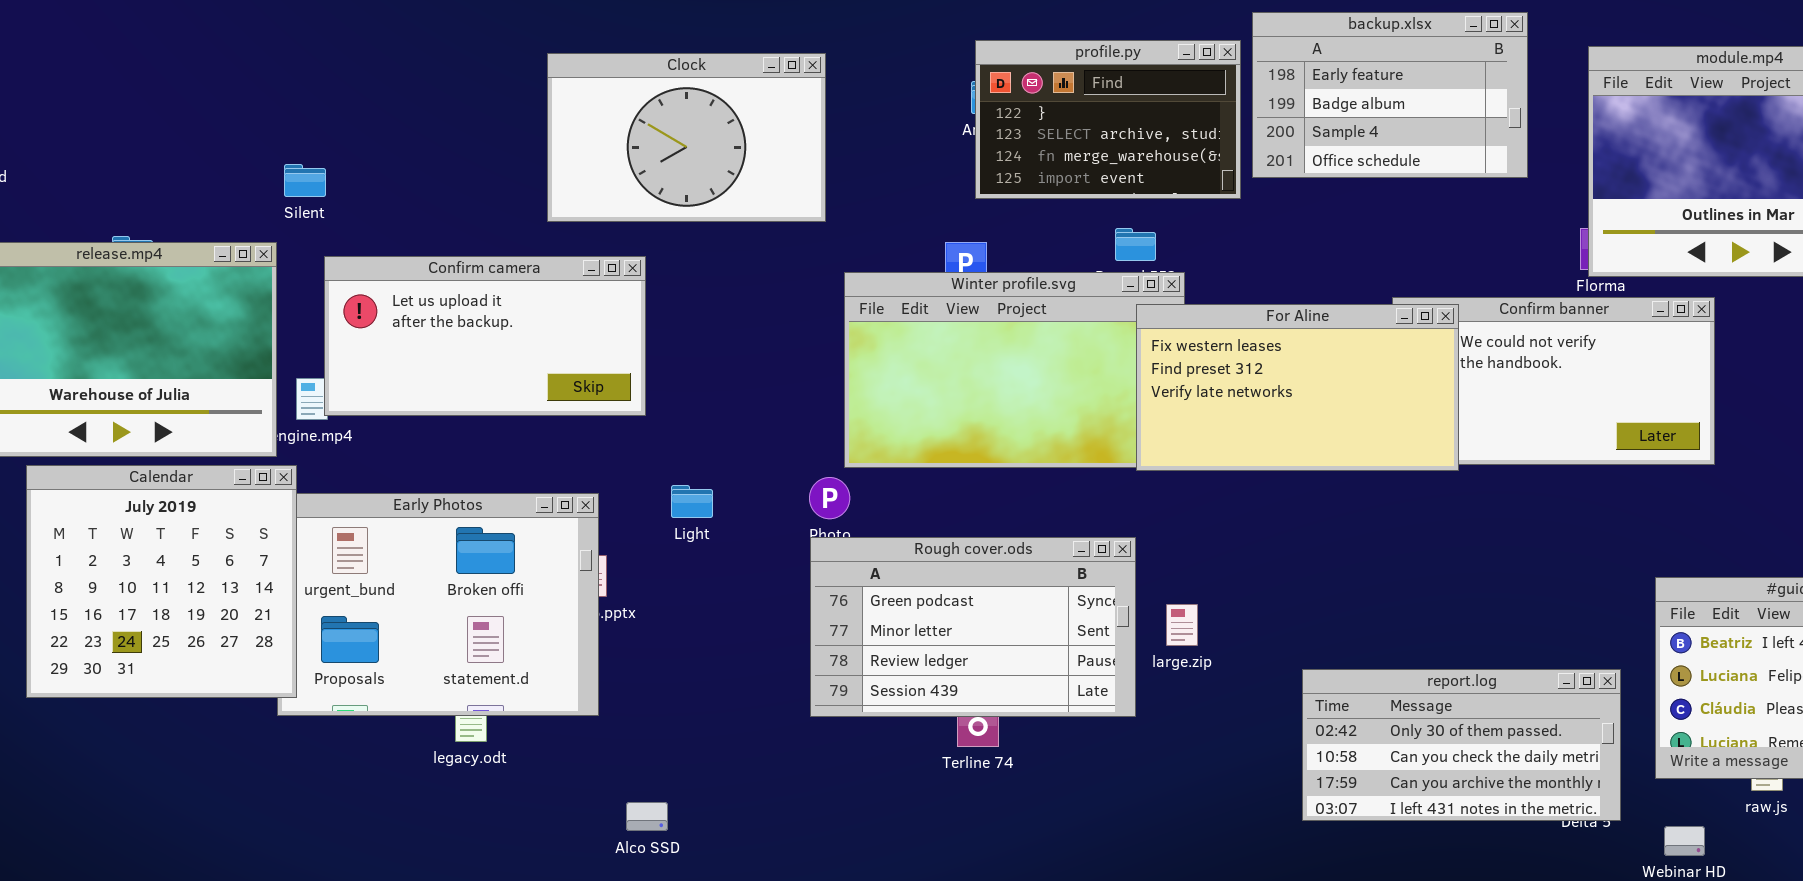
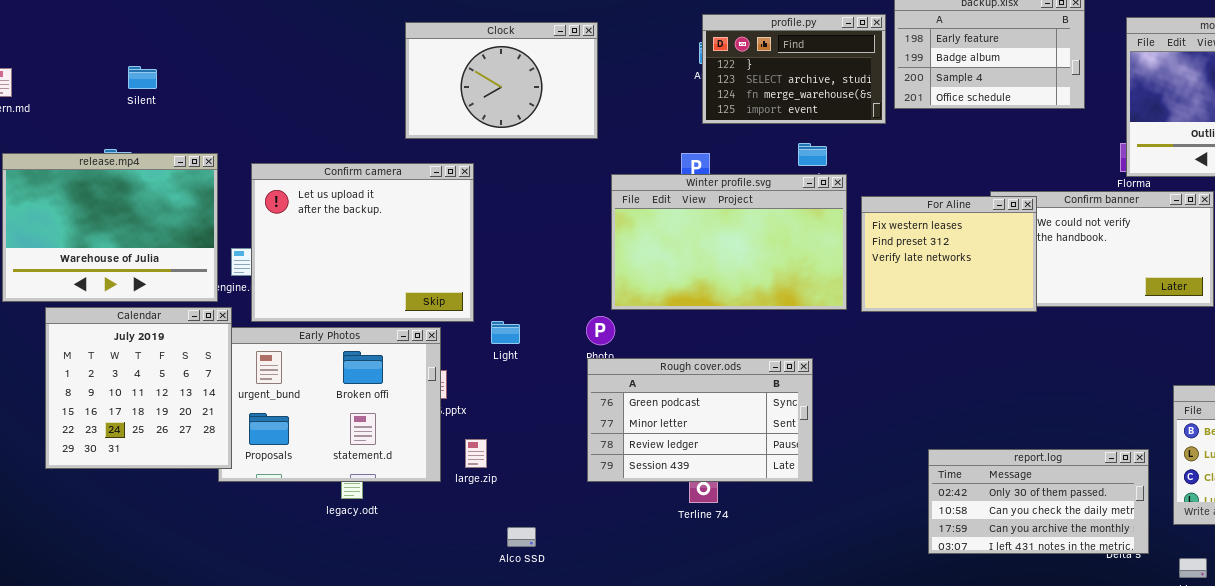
Silent: [284,164,326,197] -> [128,66,157,89], moved
Confirm camera: [324,256,646,416] -> [251,163,474,322], resized
For Aline: [1136,304,1459,471] -> [861,196,1037,312], resized
large.zip: [1166,604,1198,646] -> [465,439,487,468], moved
Alco SSD: [626,802,668,831] -> [507,527,536,547], moved

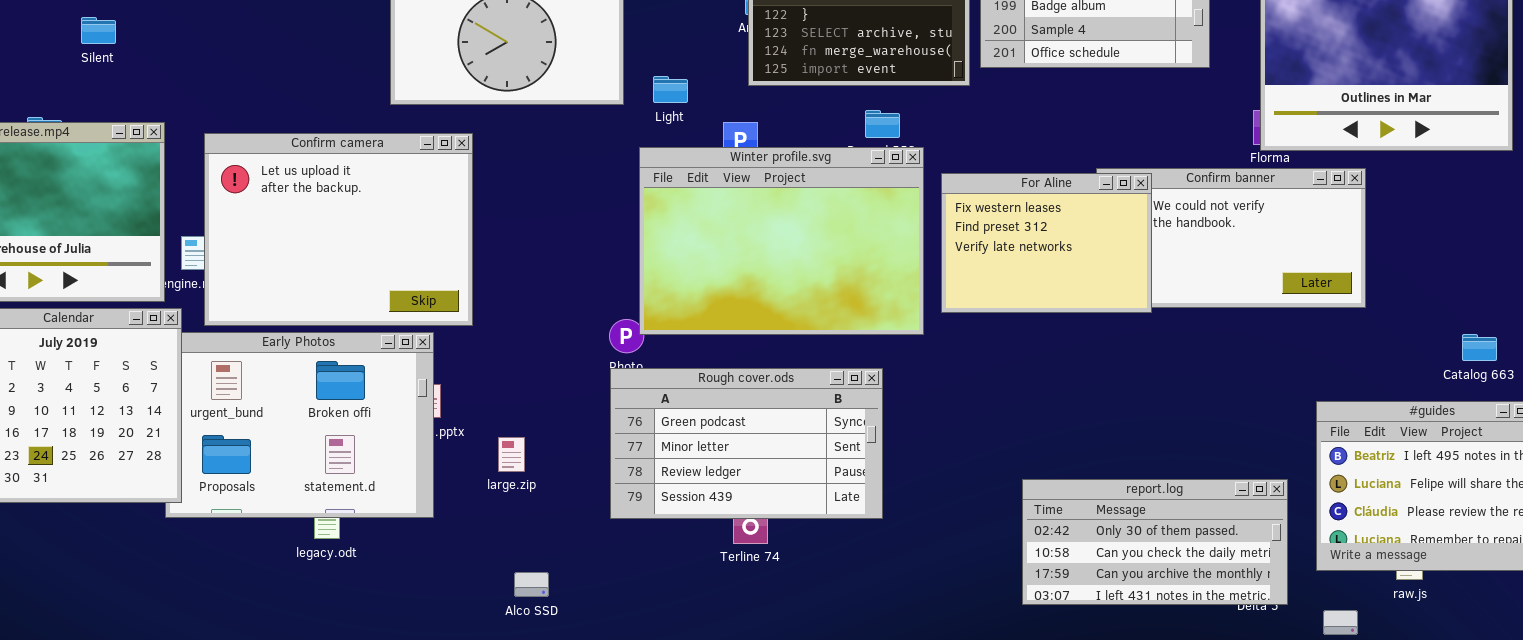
Silent: [128,66,157,89] -> [81,17,116,44], moved
Winter profile.svg: [611,174,847,310] -> [639,147,924,335], resized
Light: [491,321,520,344] -> [653,76,688,103], moved
large.zip: [465,439,487,468] -> [498,437,525,472], moved

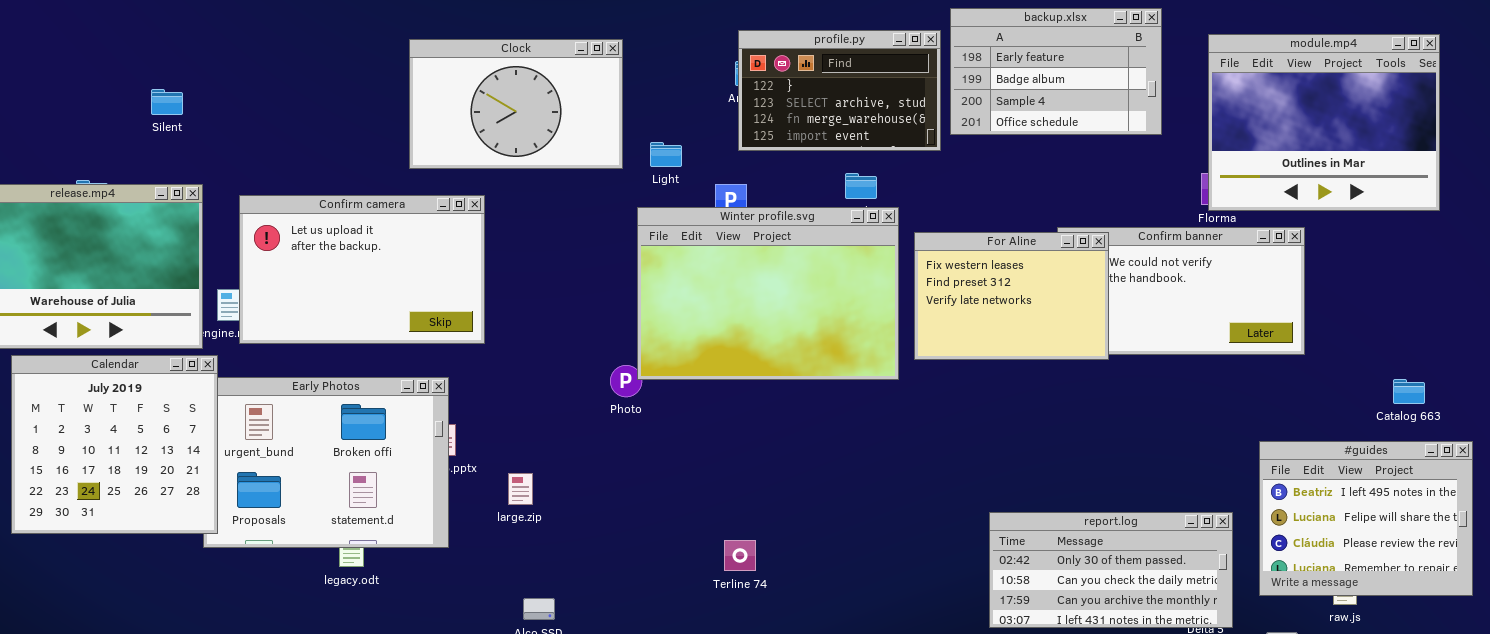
Silent: [81,17,116,44] -> [151,89,183,115], moved
Confirm camera: [204,133,473,326] -> [239,195,485,344], resized
Rough cover.ods: [610,368,883,519] -> none, closed

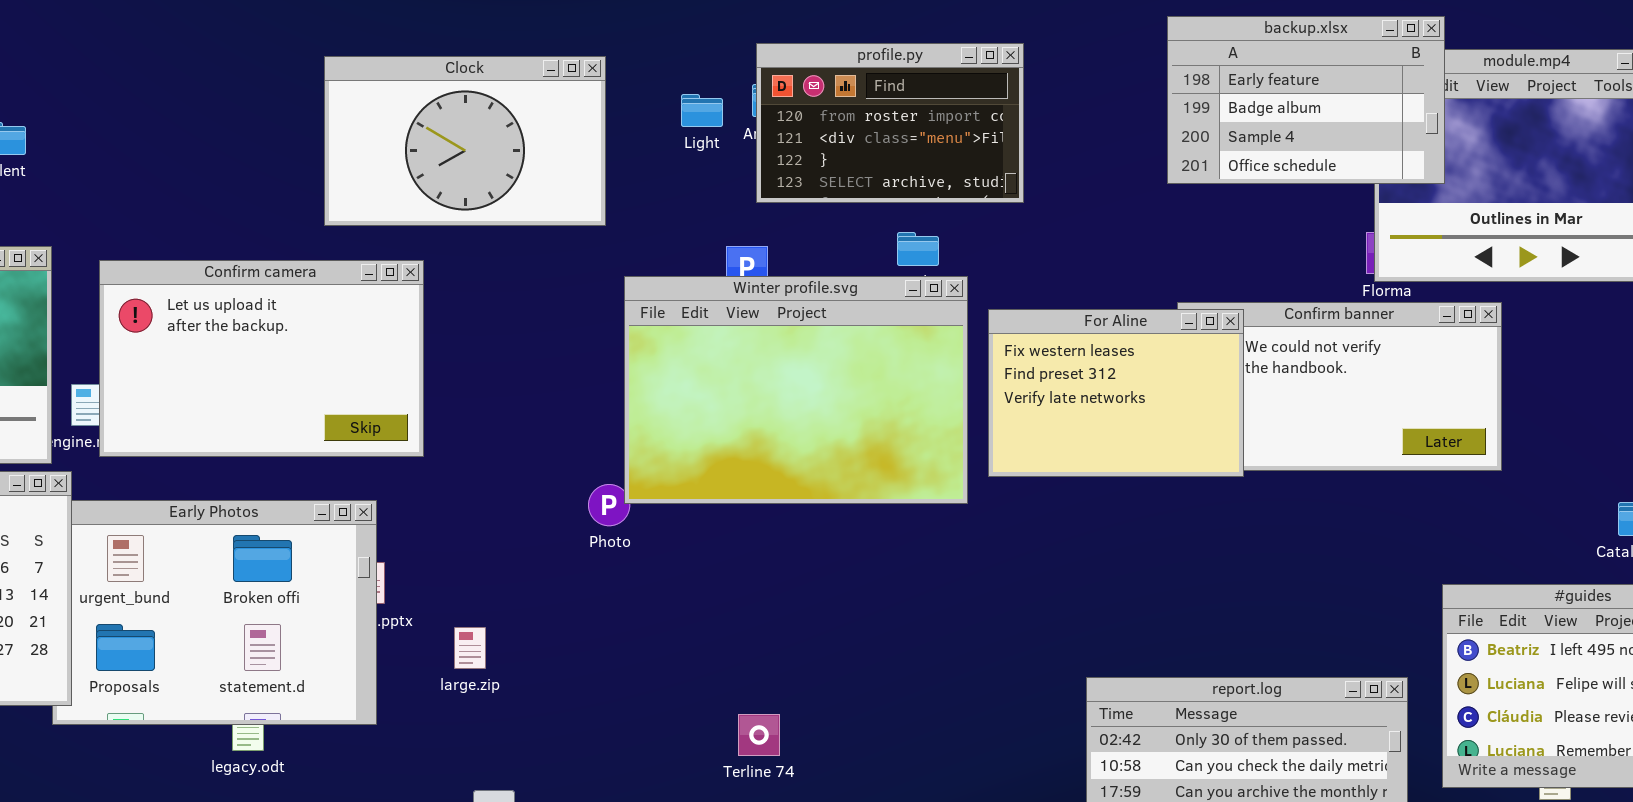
backup.xlsx: [950,8,1162,135] -> [1167,16,1445,184], moved
profile.py: [738,30,941,151] -> [756,43,1024,203], scrolled up 2 rows
Light: [650,142,682,167] -> [681,94,723,127], moved

